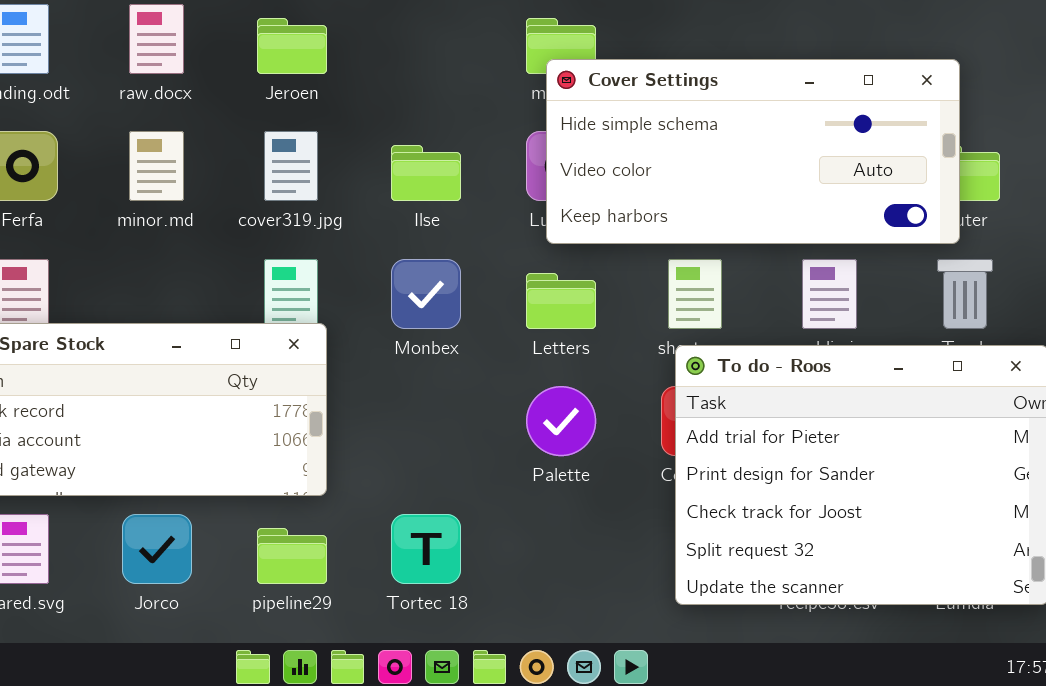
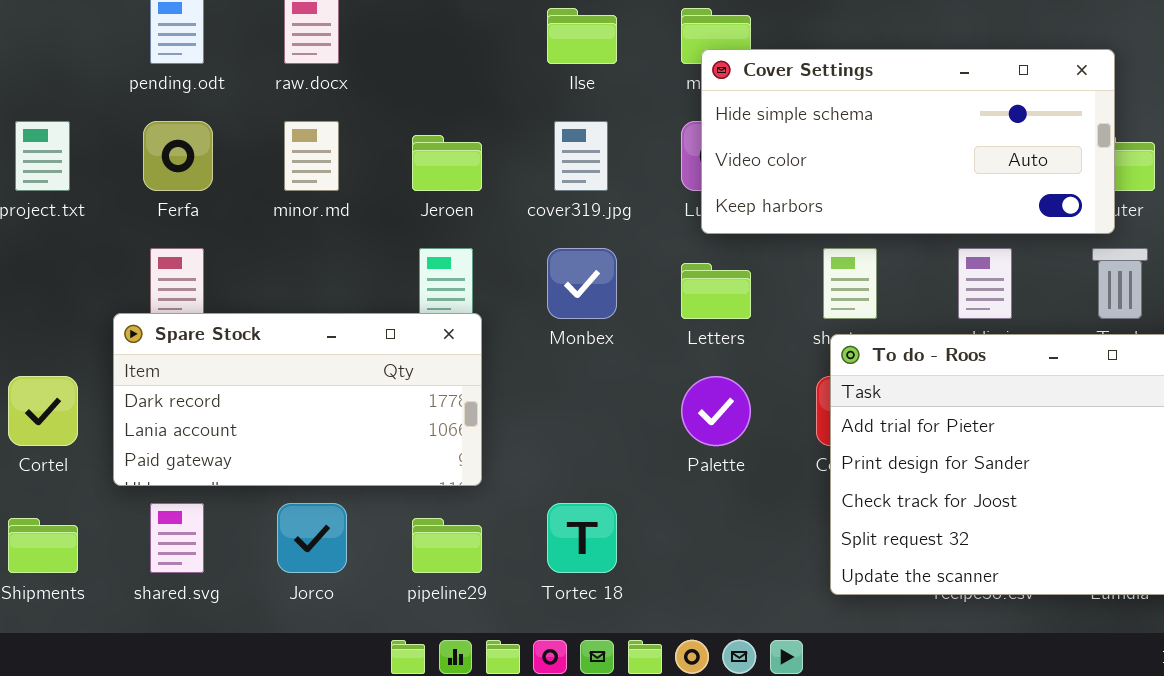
Jeroen: [257,18,327,74] -> [412,135,482,191], moved
cover319.jpg: [264,131,318,201] -> [554,121,608,191], moved
Ilse: [391,145,461,201] -> [547,8,617,64], moved

